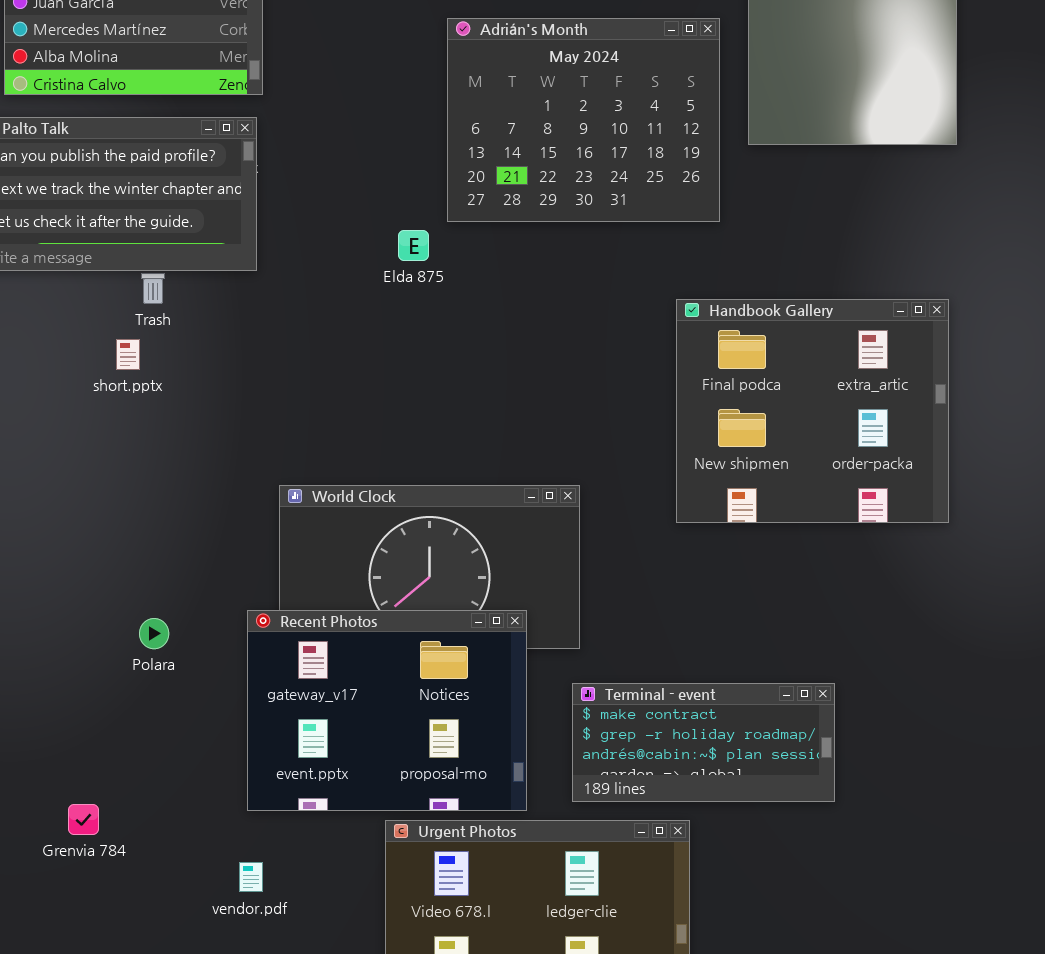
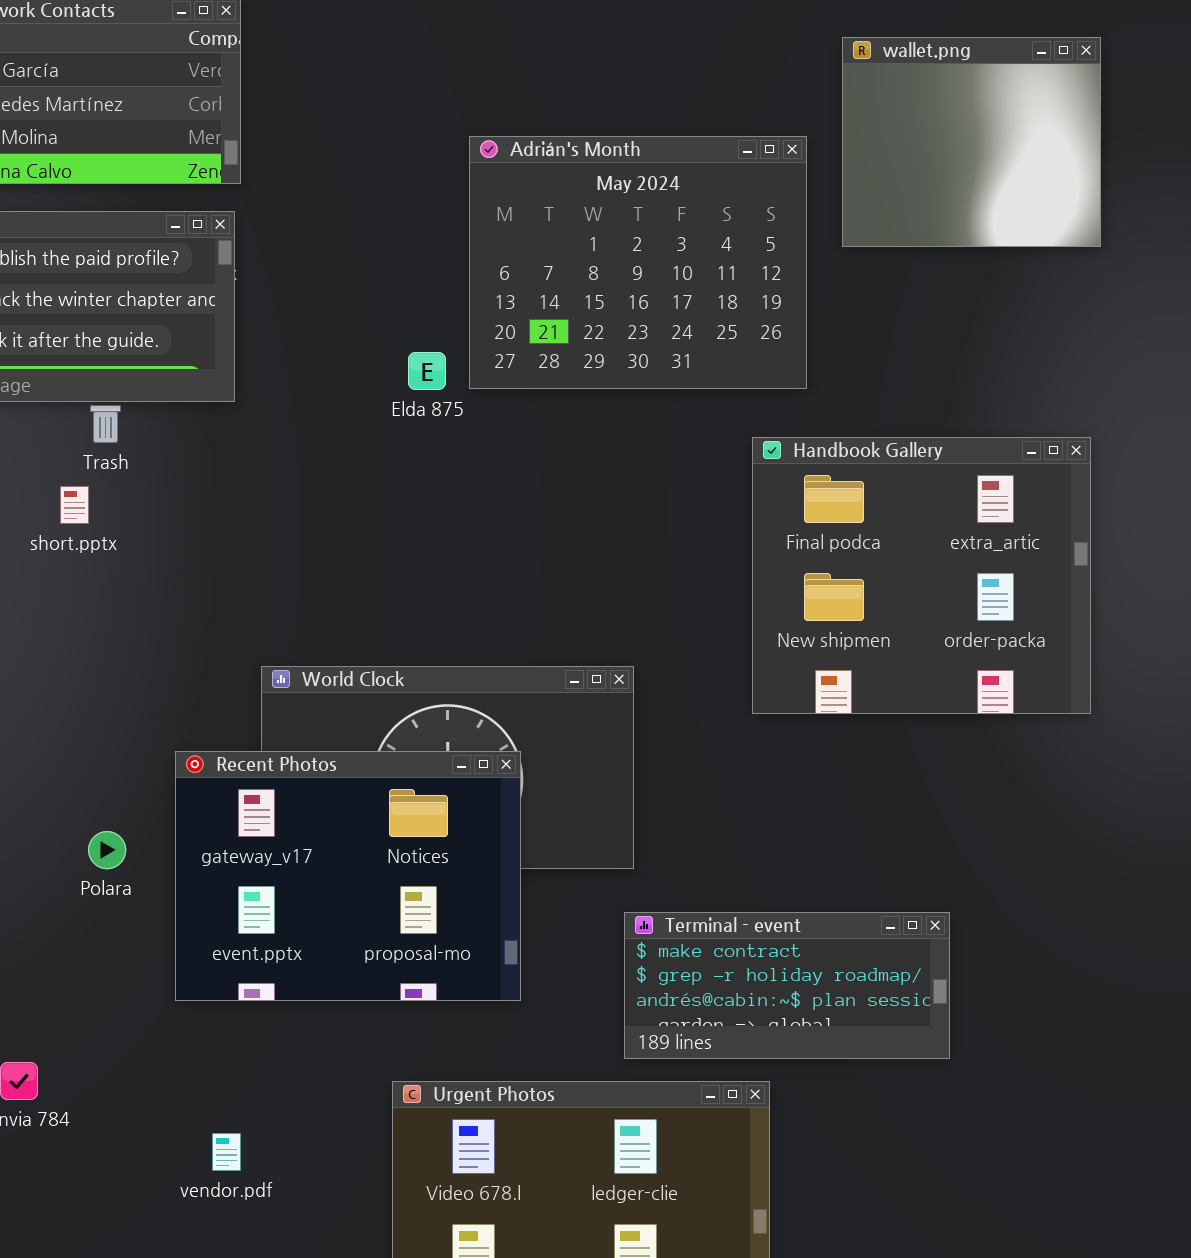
Adrián's Month: [447,18,720,222] -> [469,136,807,389], moved
Recent Photos: [247,610,527,811] -> [175,751,521,1001], moved

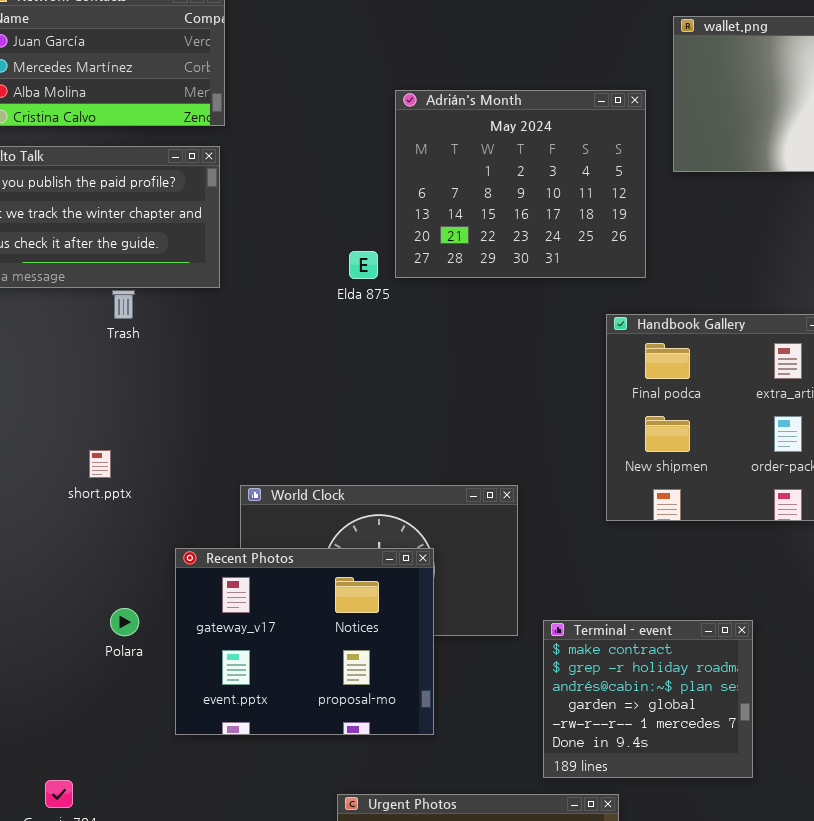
short.pptx: [60,486,89,524] -> [89,450,111,478], moved
Terminal - event: [624,912,950,1059] -> [543,620,753,778], resized

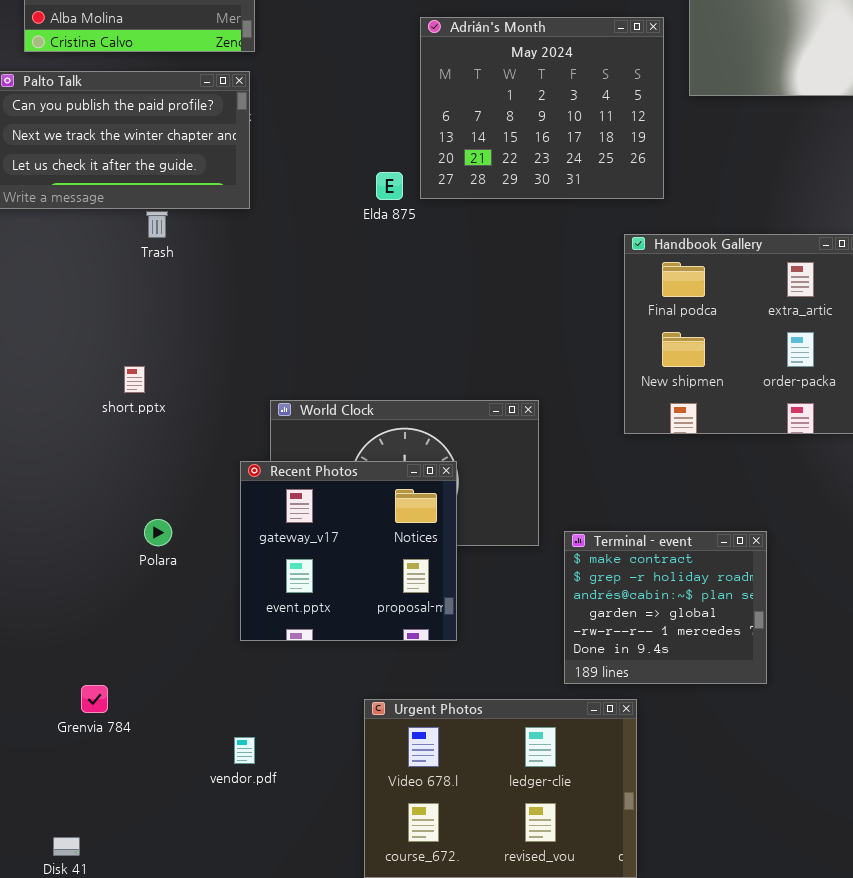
Recent Photos: [175,548,434,735] -> [240,461,457,641], resized

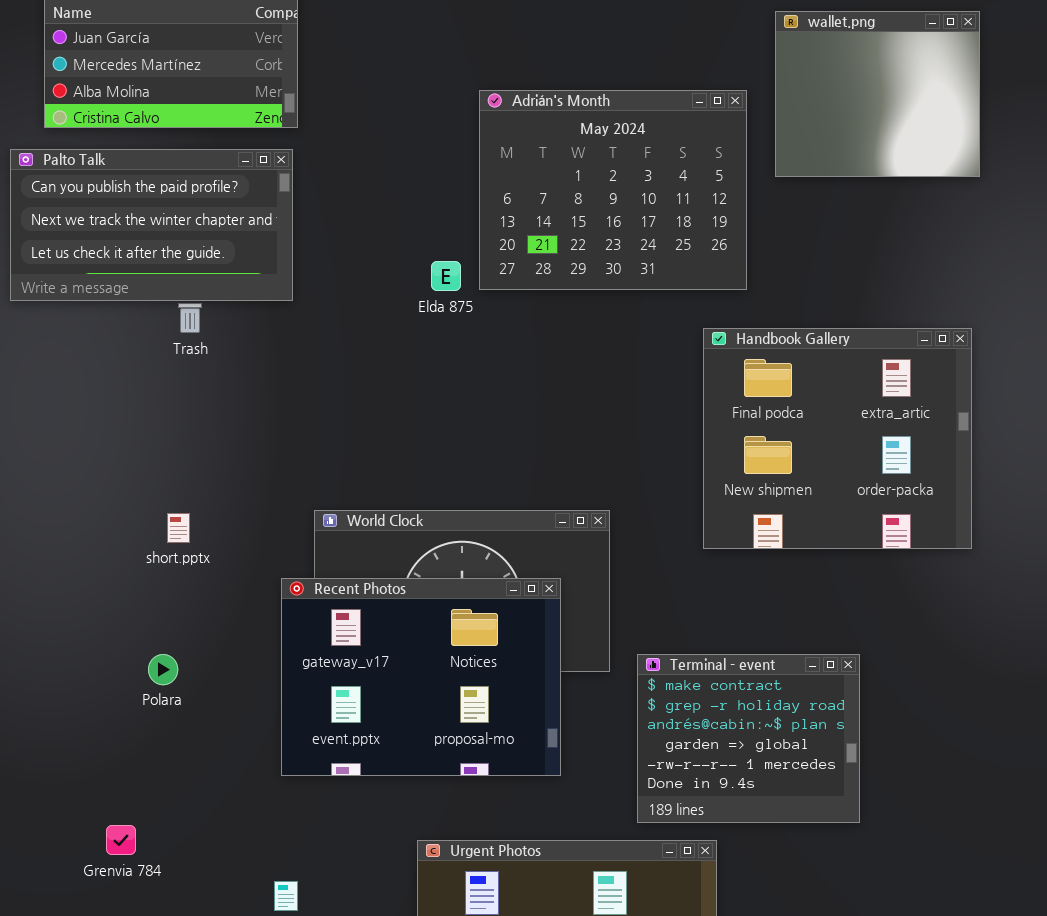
short.pptx: [124,366,145,393] -> [167,513,190,543], moved
Recent Photos: [240,461,457,641] -> [281,578,561,776], resized
Polara: [144,519,172,546] -> [148,654,178,685], moved

